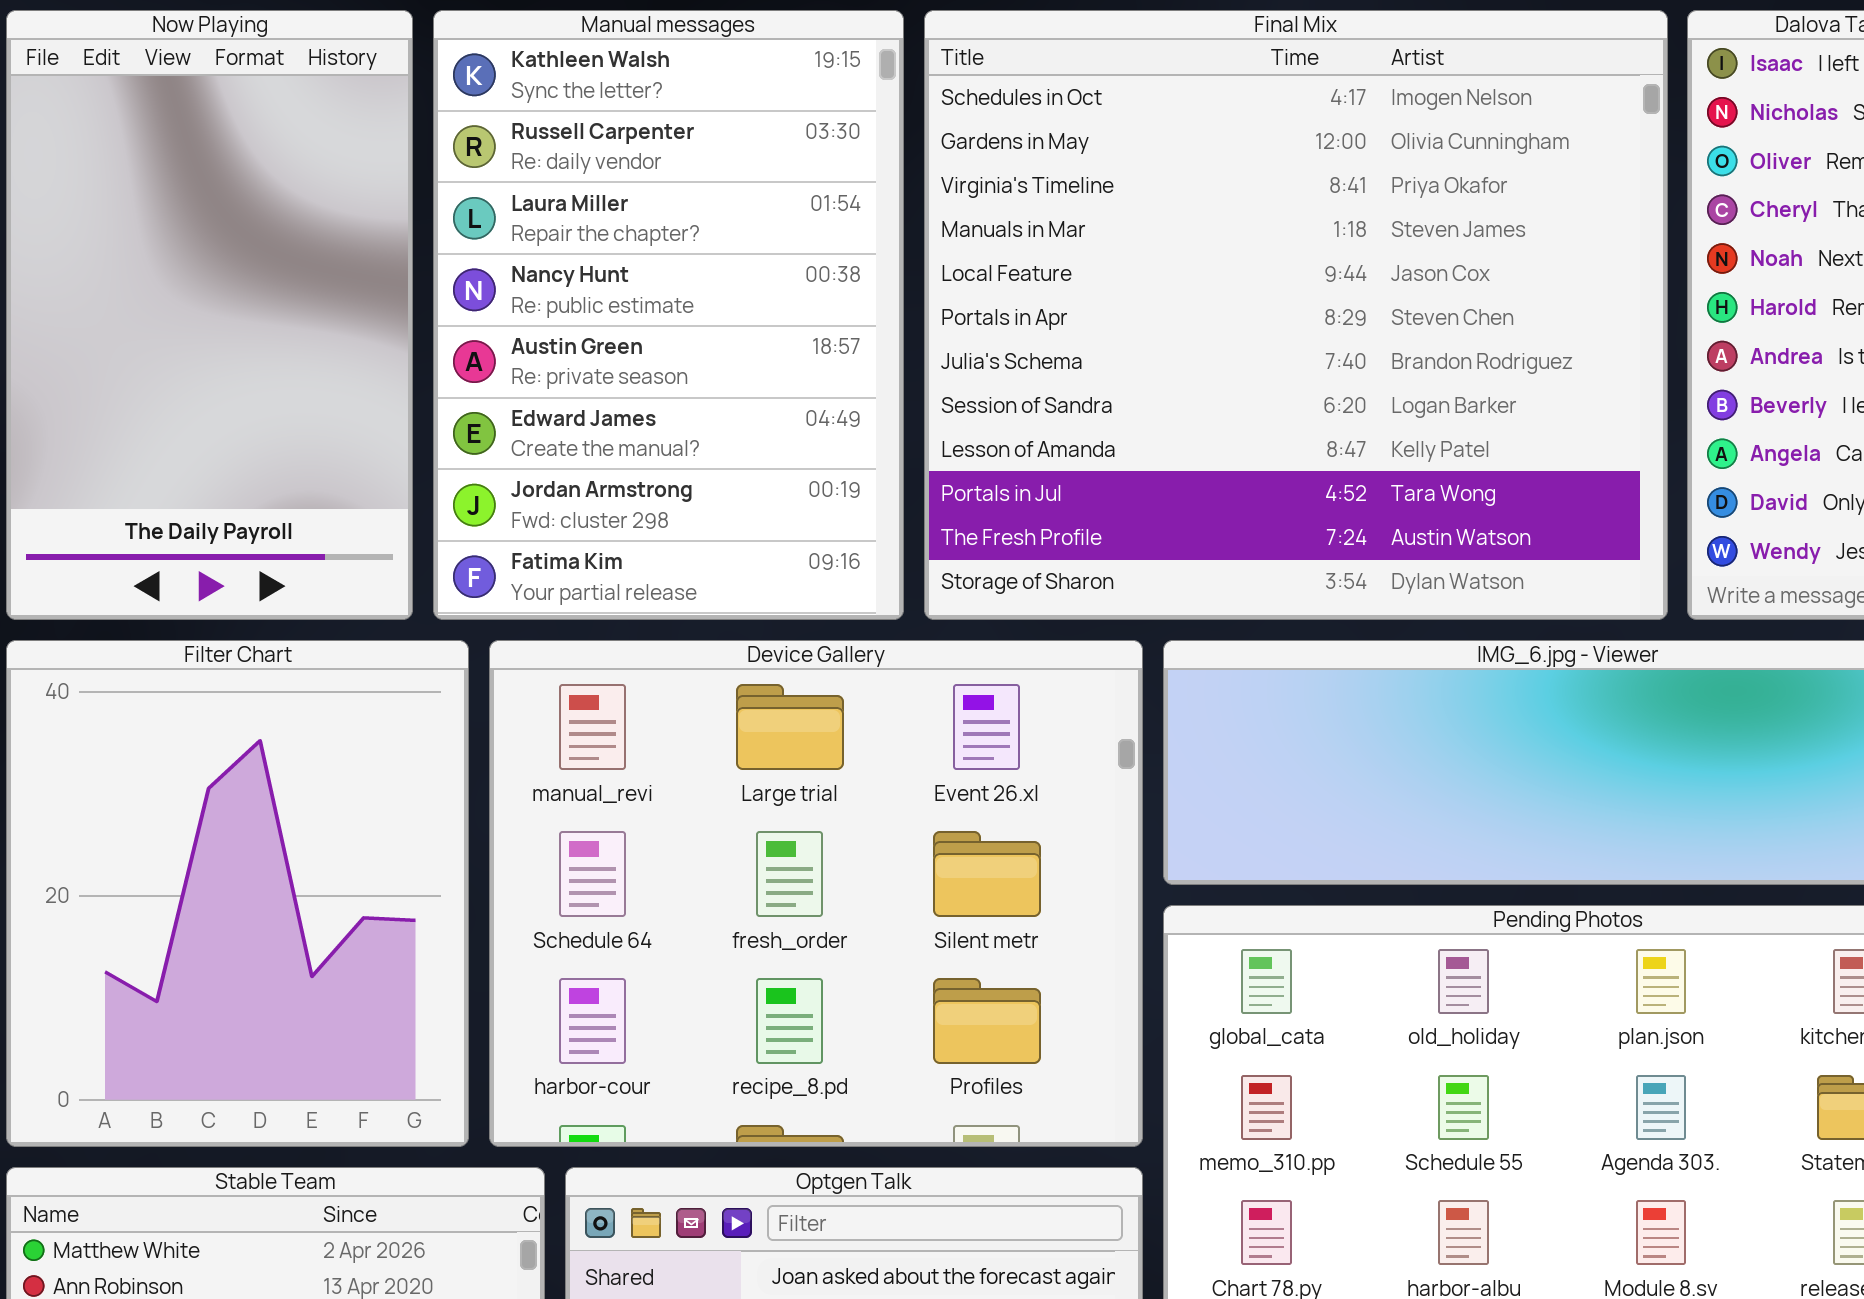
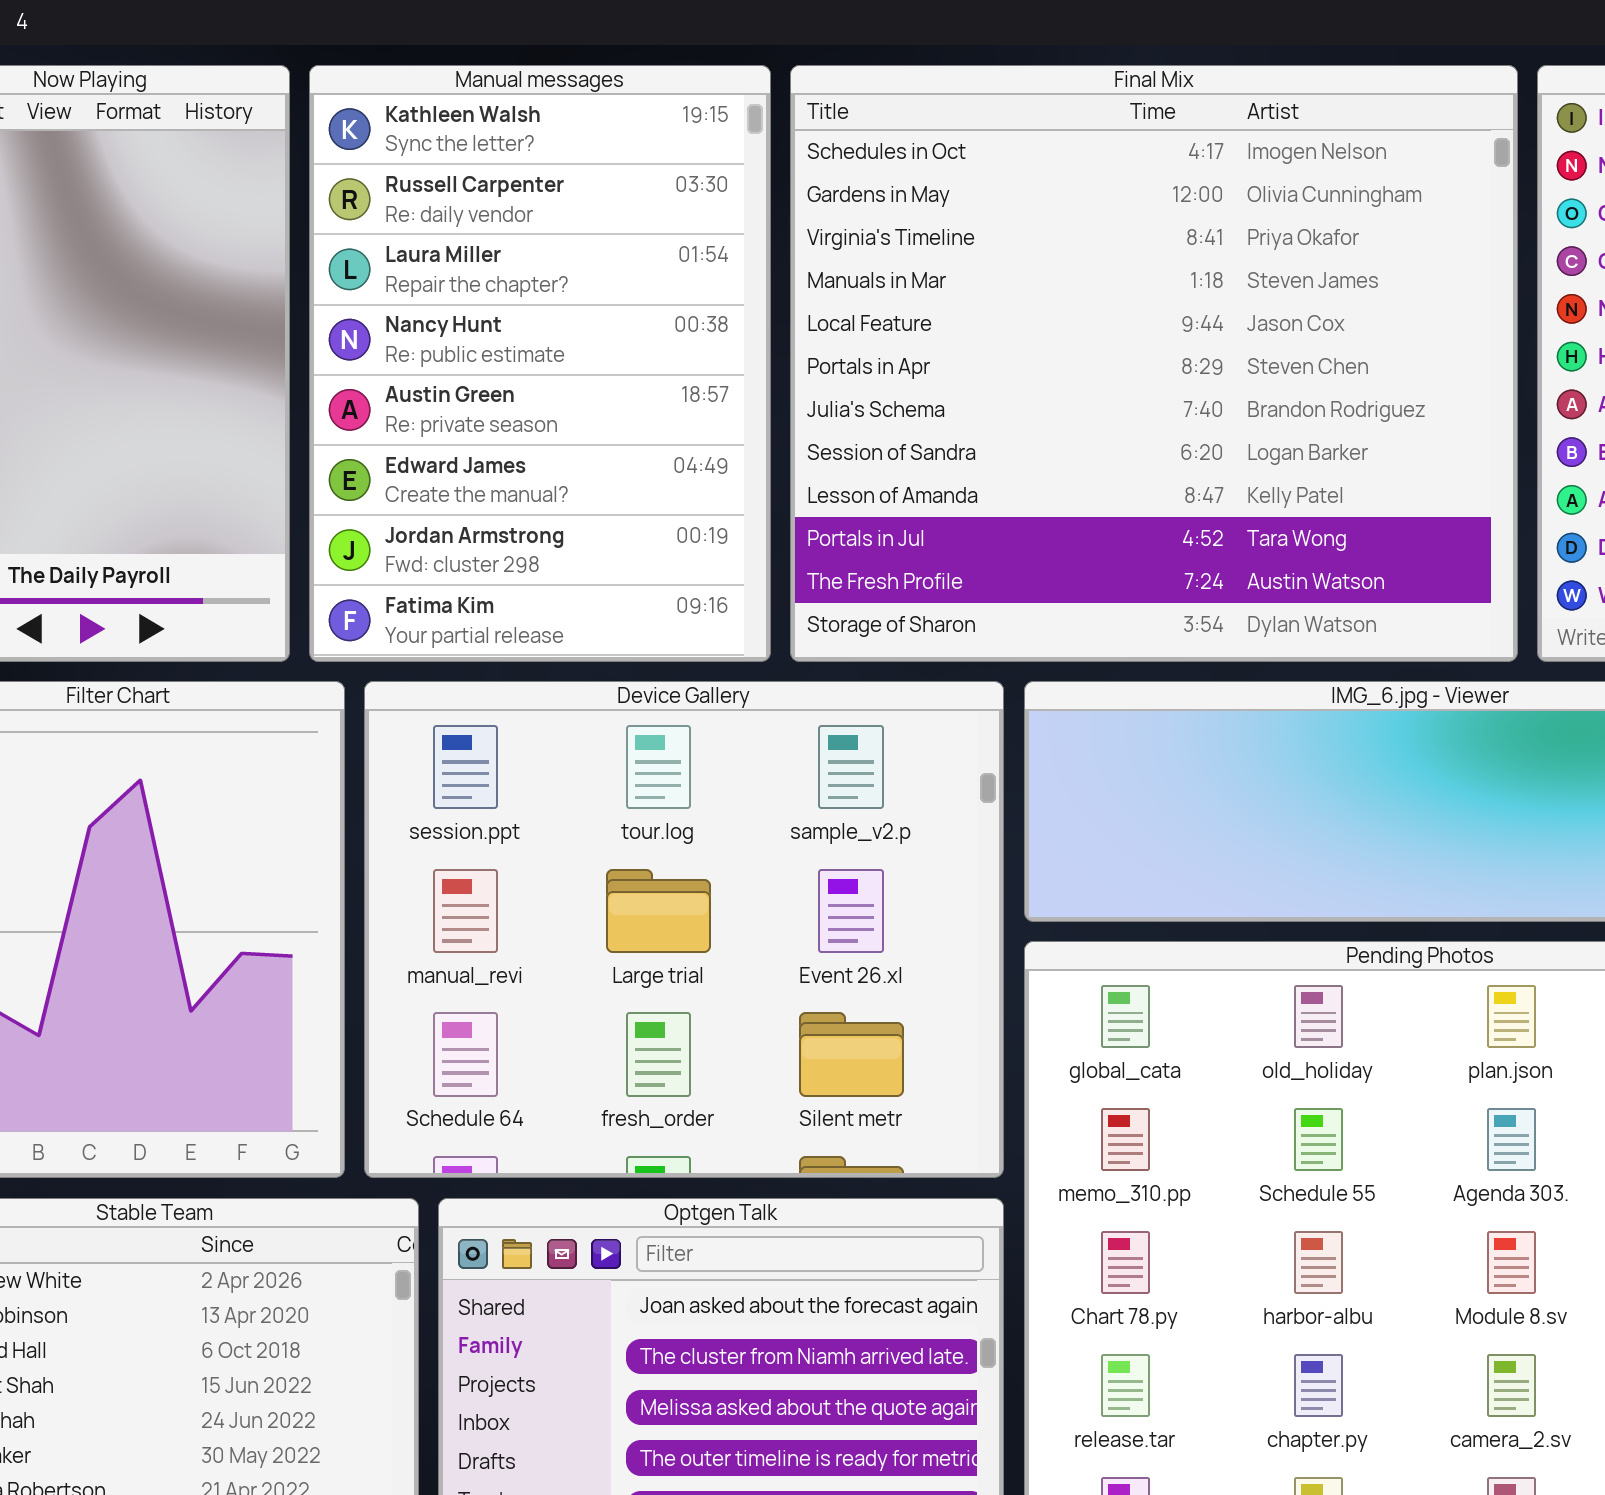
Device Gallery: [489,640,1143,1147] -> [364,681,1004,1178], scrolled up 1 row

